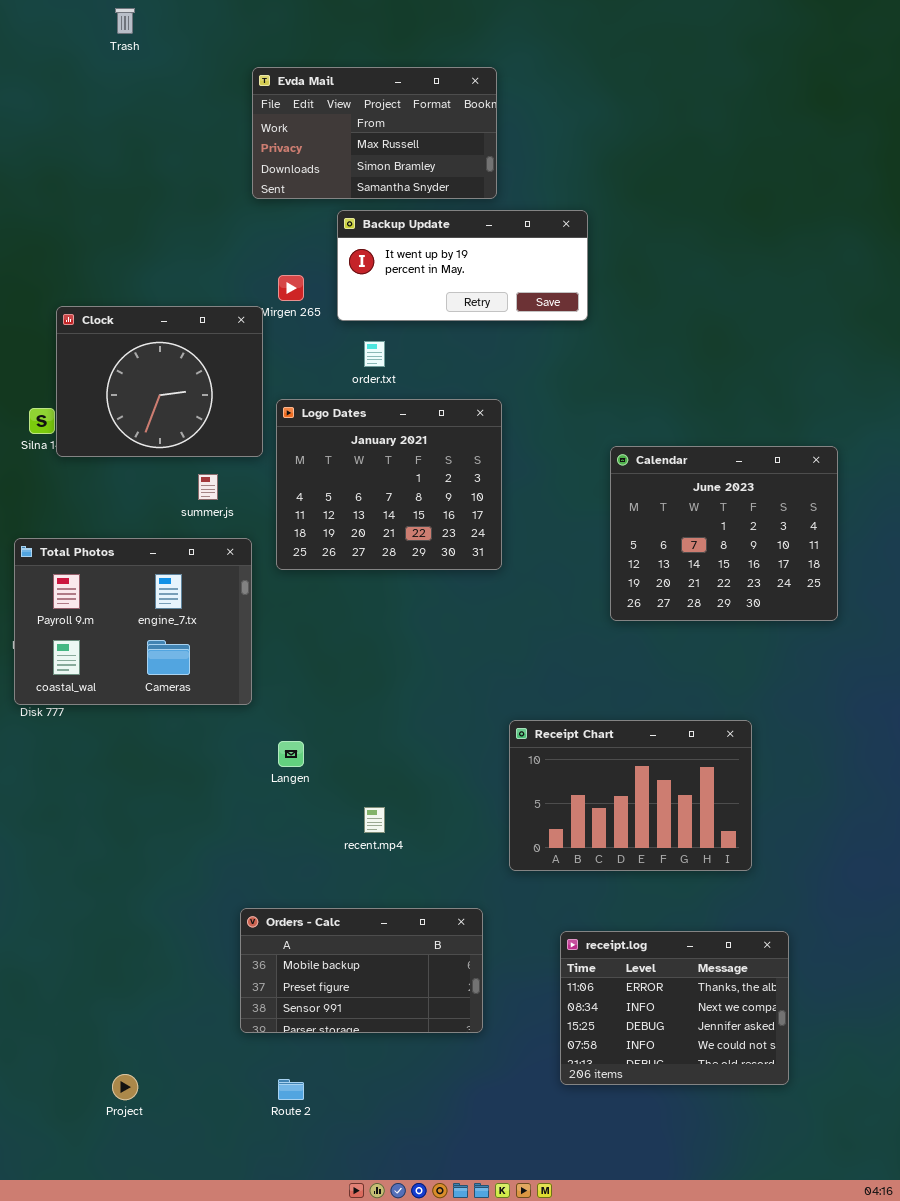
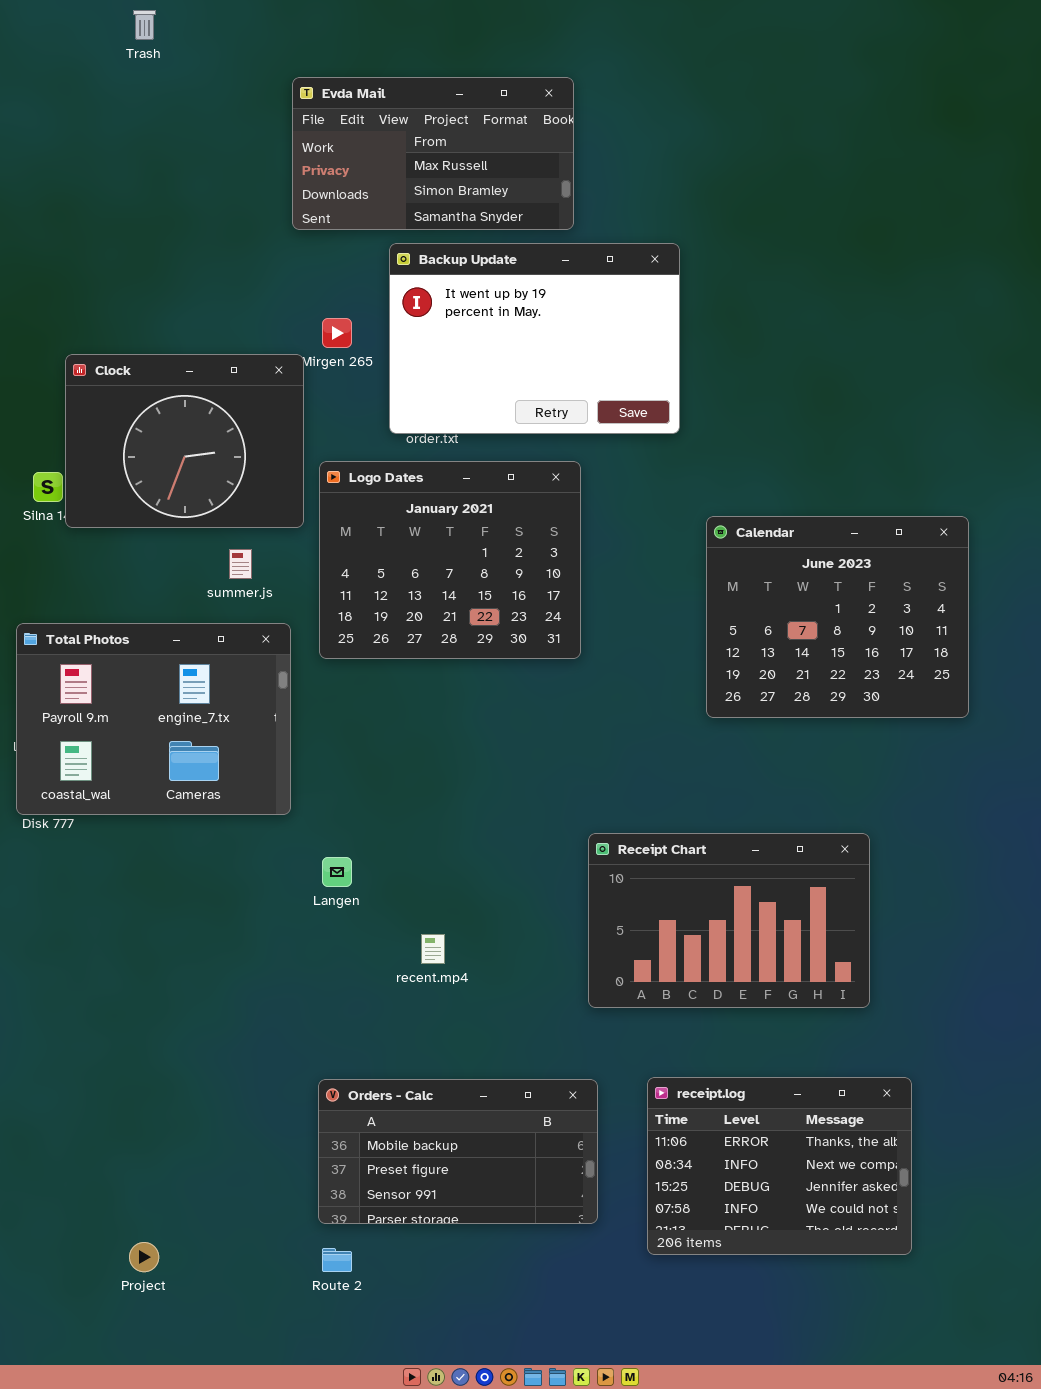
Backup Update: [337,210,588,321] -> [389,243,680,434], resized
Orders - Calc: [240,908,483,1033] -> [318,1079,598,1224], moved

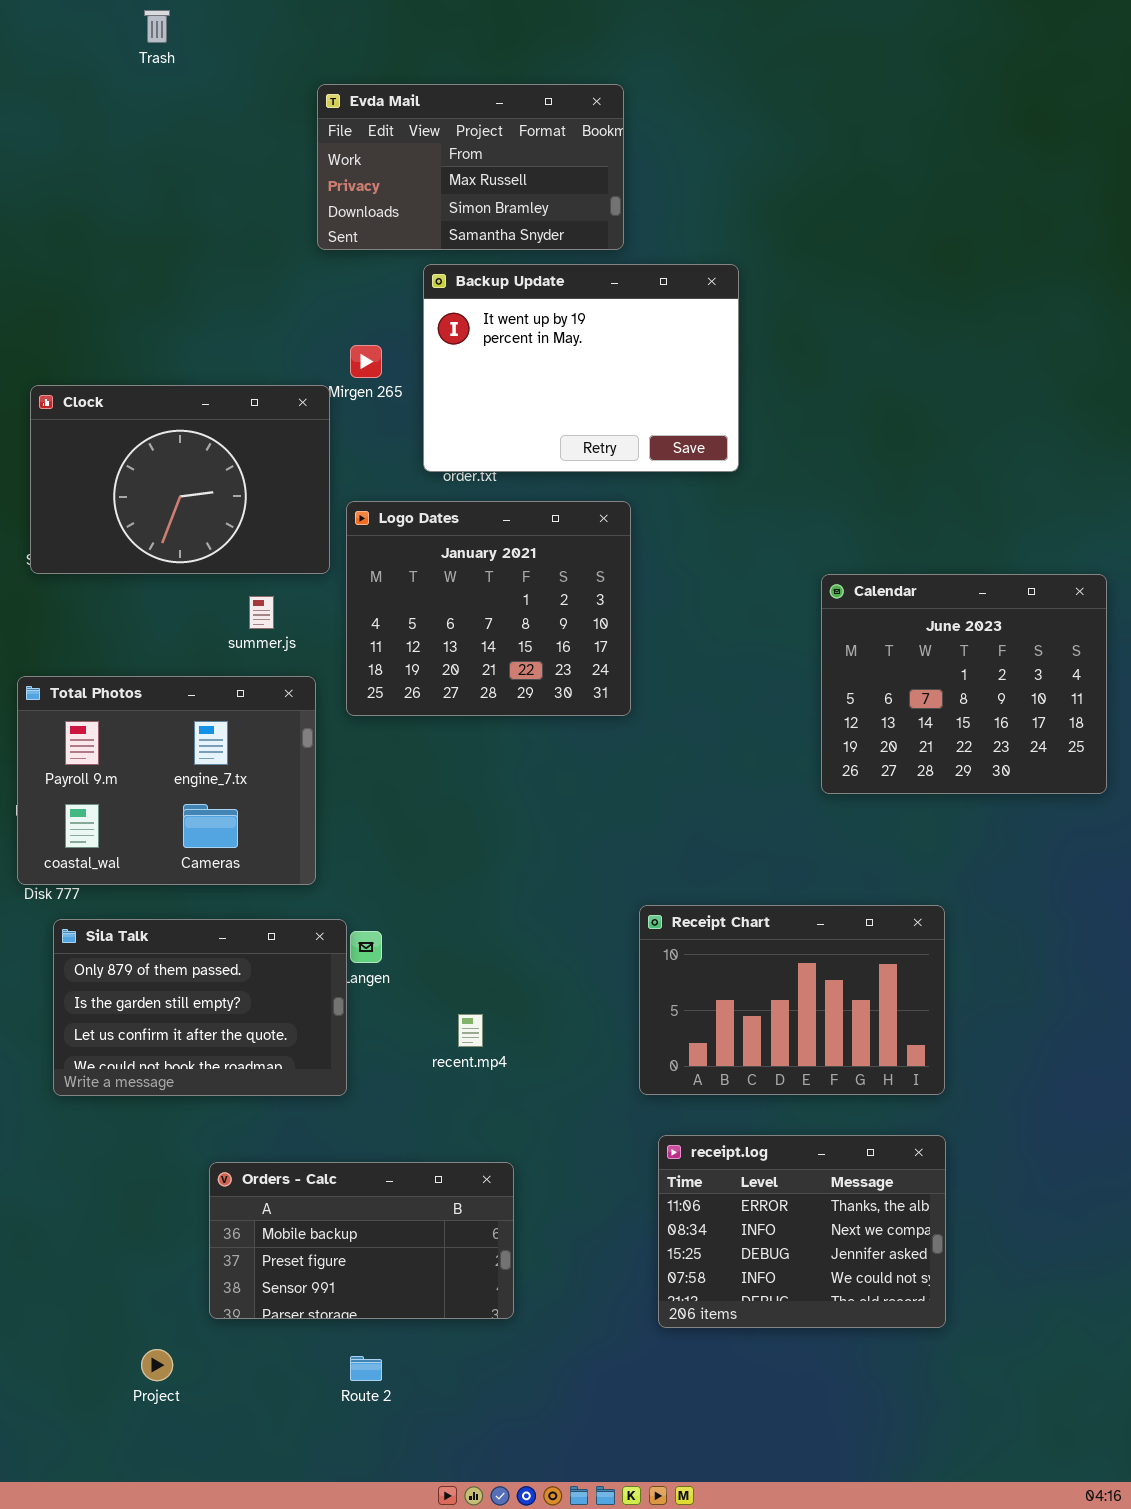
Clock: [65,354,304,528] -> [30,385,330,574], resized
Calendar: [706,516,969,718] -> [821,574,1107,794], moved
Sila Talk: none -> [53,919,347,1096], opened
receipt.log: [647,1077,912,1255] -> [658,1135,946,1328], moved
Orders - Calc: [318,1079,598,1224] -> [209,1162,514,1319], moved

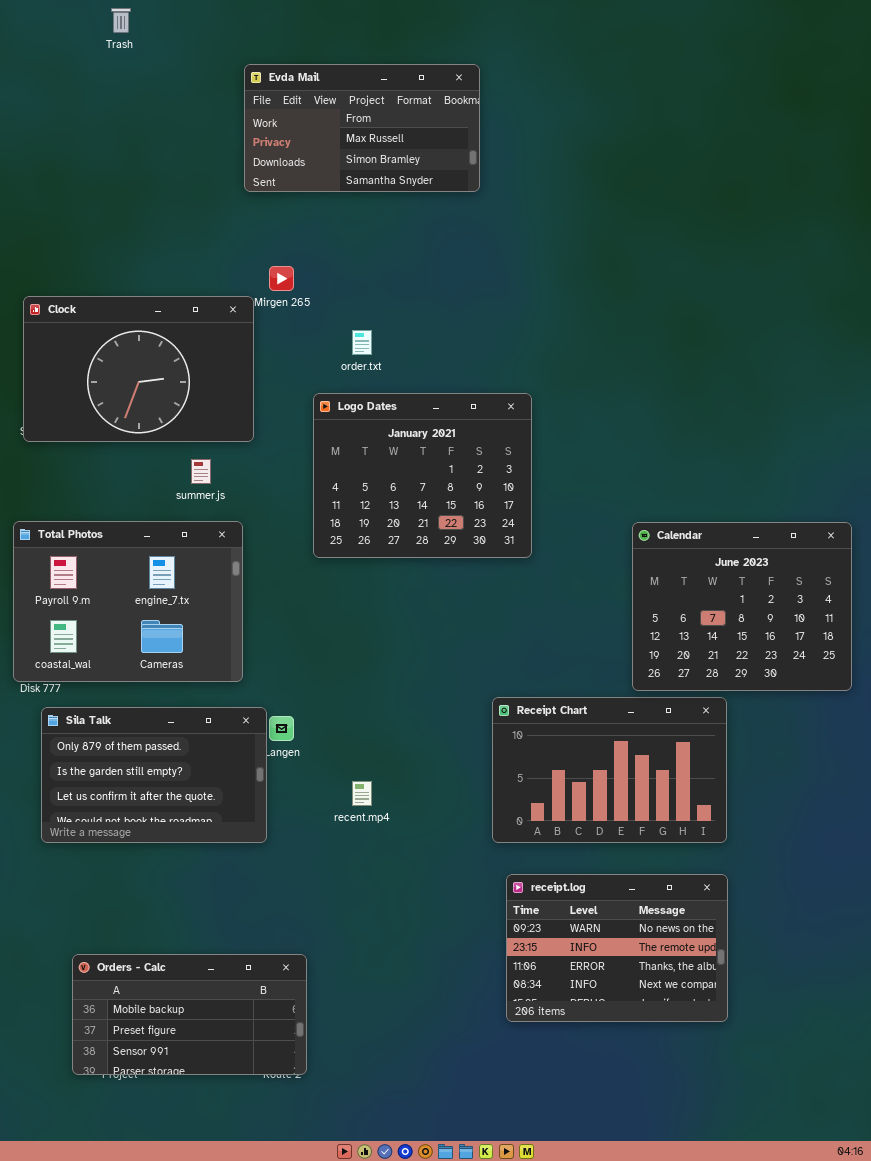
Backup Update: [423,264,739,472] -> none, closed
Logo Dates: [346,501,631,716] -> [313,393,532,558], moved
Calendar: [821,574,1107,794] -> [632,522,852,691], moved
receipt.log: [658,1135,946,1328] -> [506,874,728,1022], scrolled up 2 rows
Orders - Calc: [209,1162,514,1319] -> [72,954,307,1075], moved

